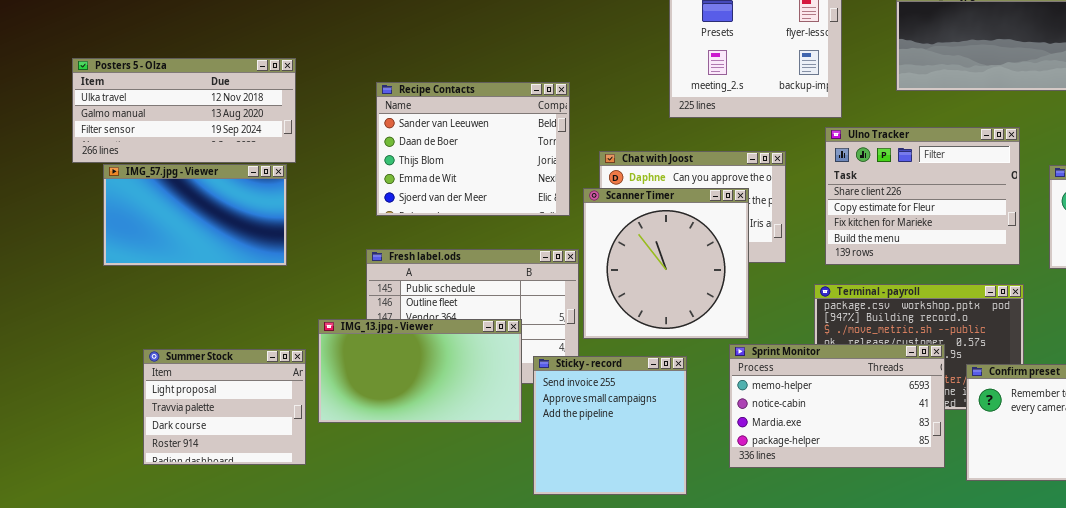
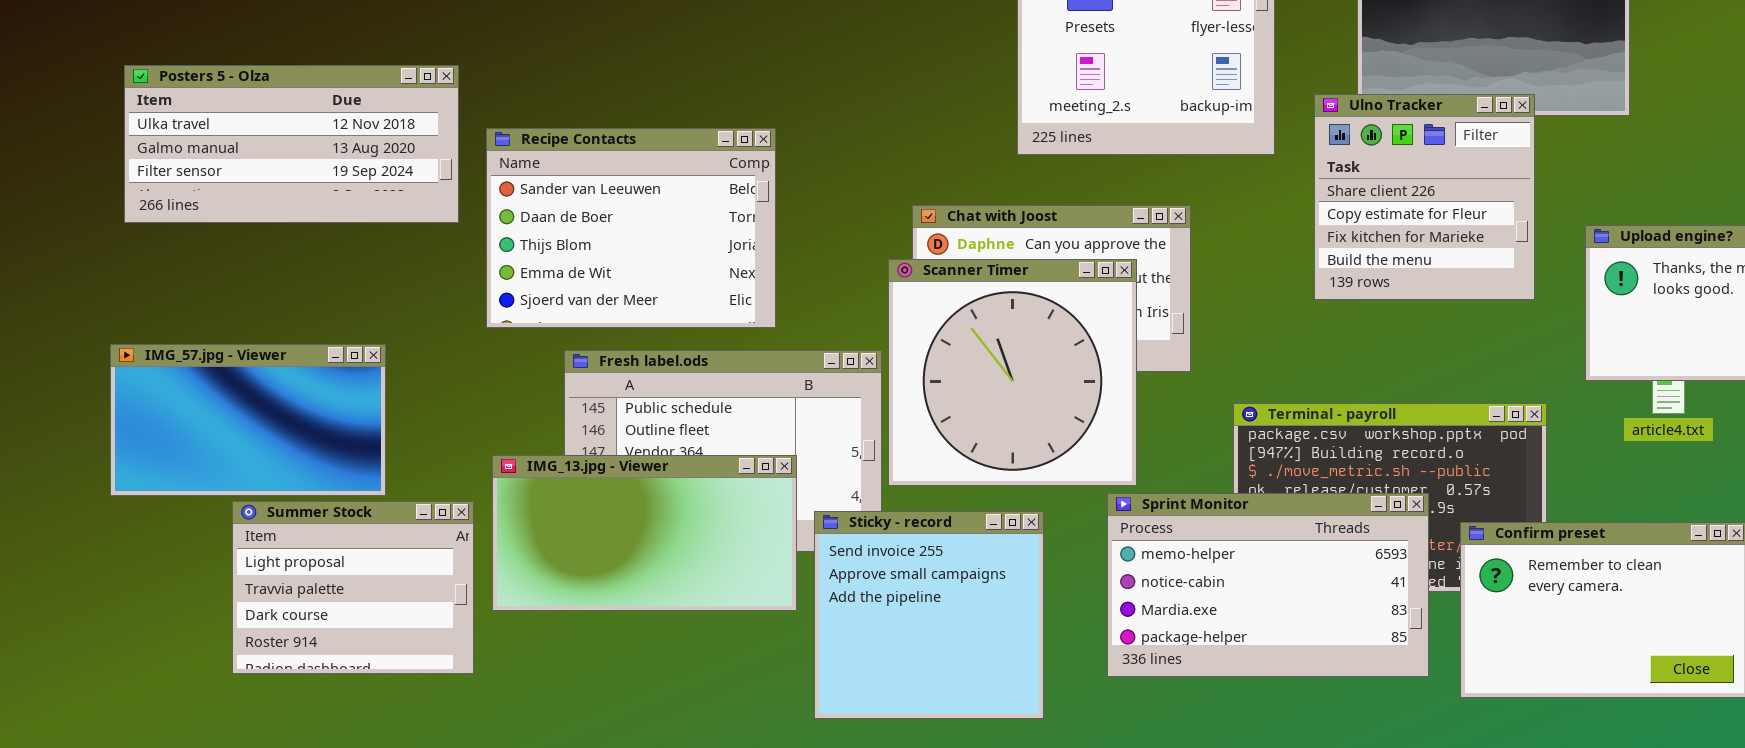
Recipe Contacts: [376,82,570,216] -> [486,128,776,328], moved
Ulno Tracker: [825,127,1020,265] -> [1314,94,1535,300], moved, resized
IMG_57.jpg - Viewer: [103,164,287,266] -> [110,344,386,496], moved

